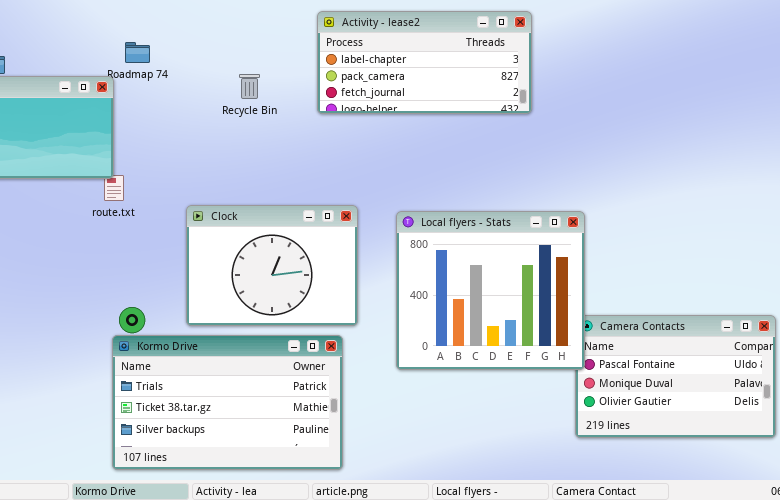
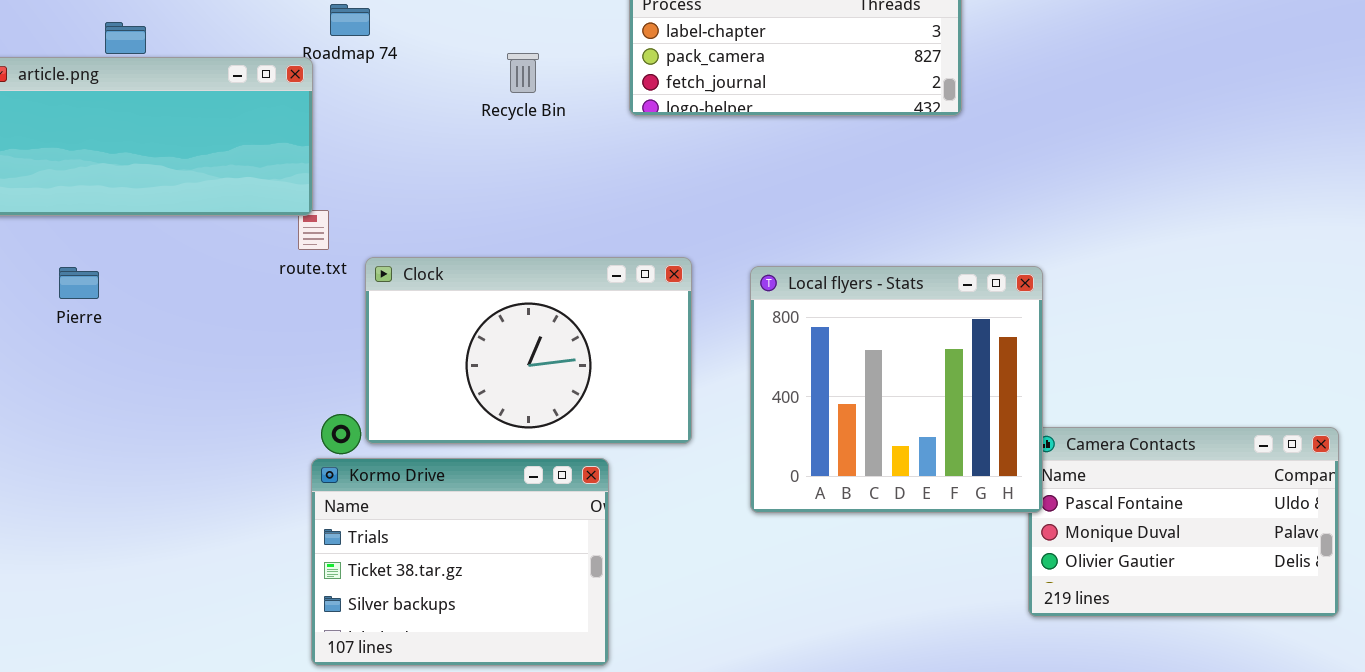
Clock: [186,205,358,326] -> [365,257,692,444], resized
Kormo Drive: [112,335,343,470] -> [311,458,609,666], resized

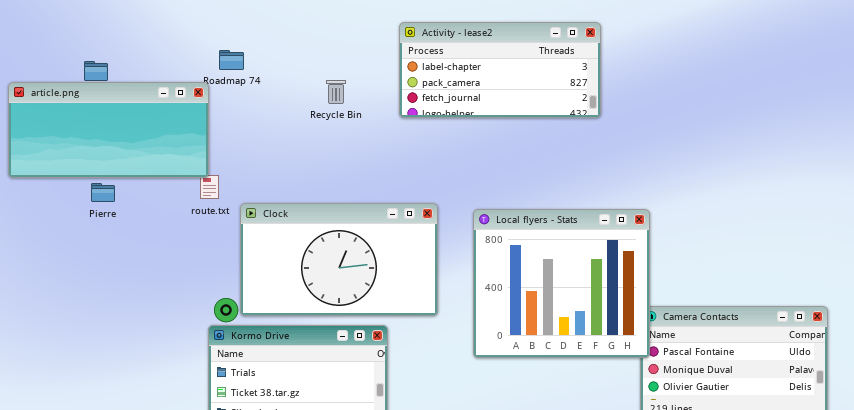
Pierre: [59,267,99,299] -> [91,183,115,202], moved

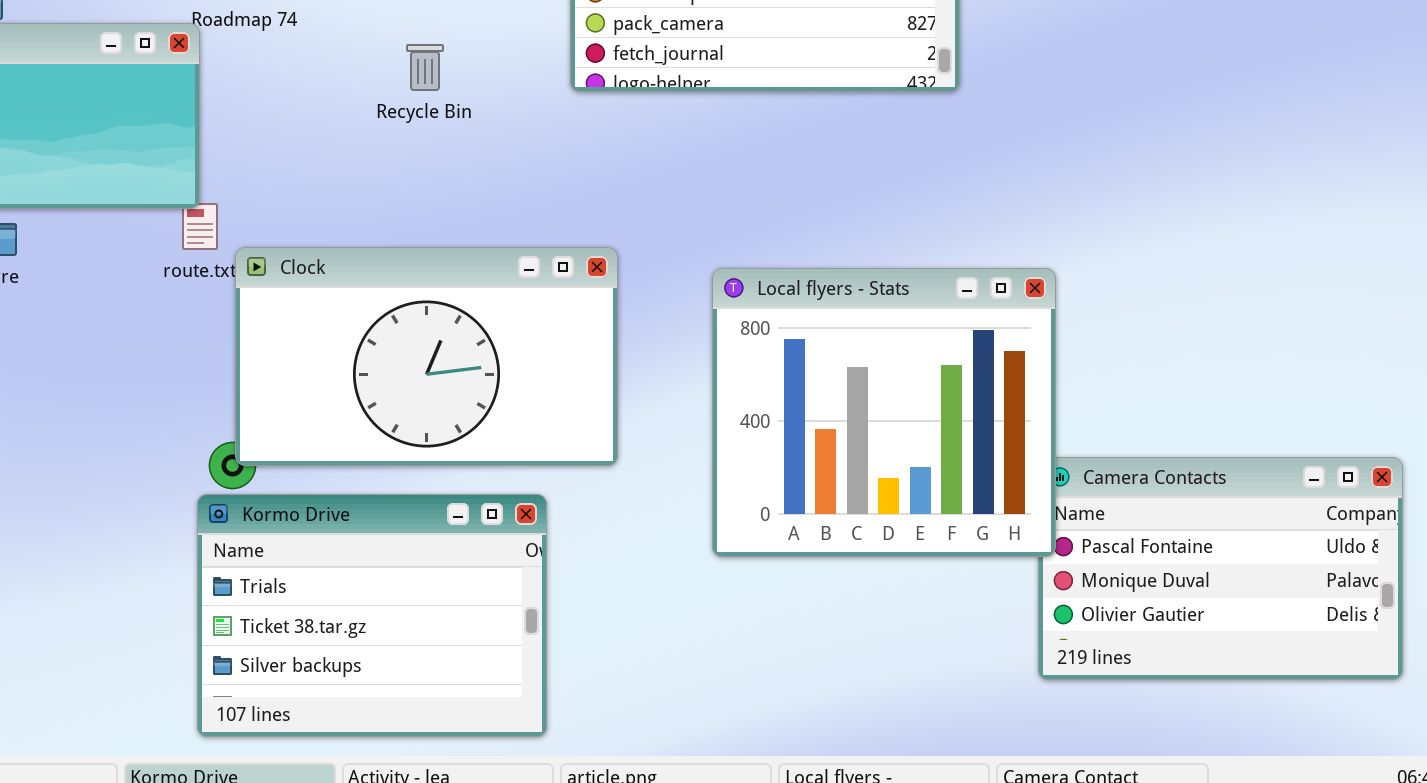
Recycle Bin: [326,80,346,104] -> [406,44,444,91], moved
Clock: [240,203,438,316] -> [235,247,618,466], moved

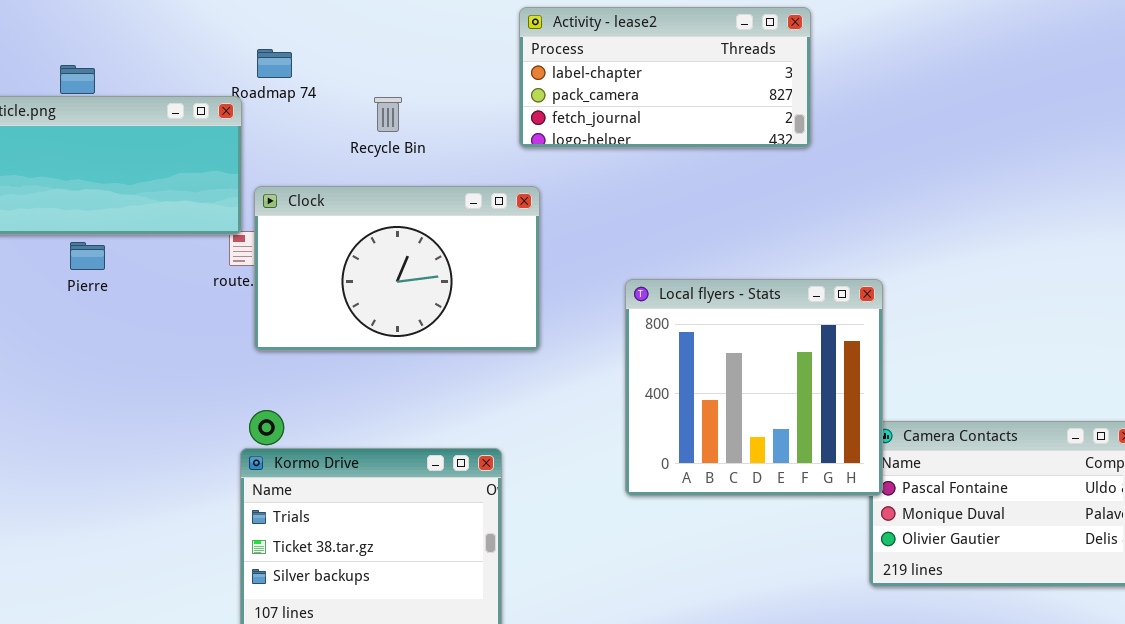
Recycle Bin: [406,44,444,91] -> [374,97,402,132], moved
Clock: [235,247,618,466] -> [254,186,540,351], moved

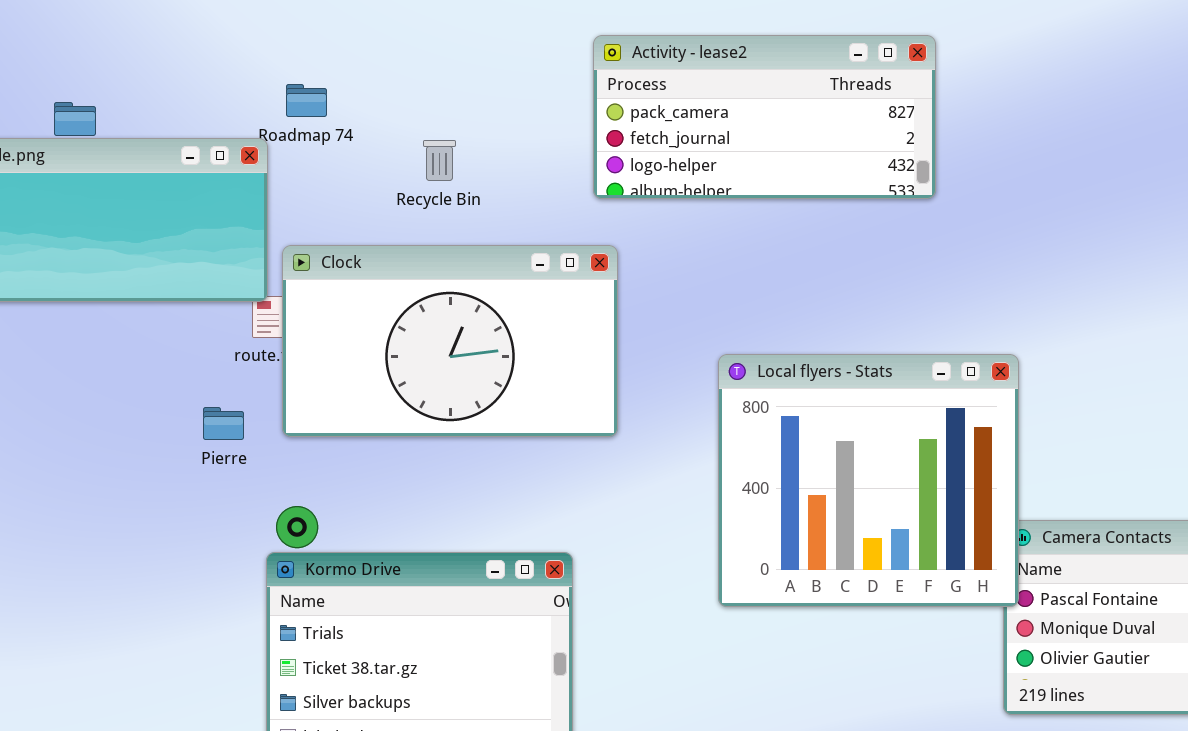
Activity - lease2: [519,7,811,148] -> [593,35,936,199], scrolled down 1 row
Pierre: [70,242,105,270] -> [203,407,244,440], moved

